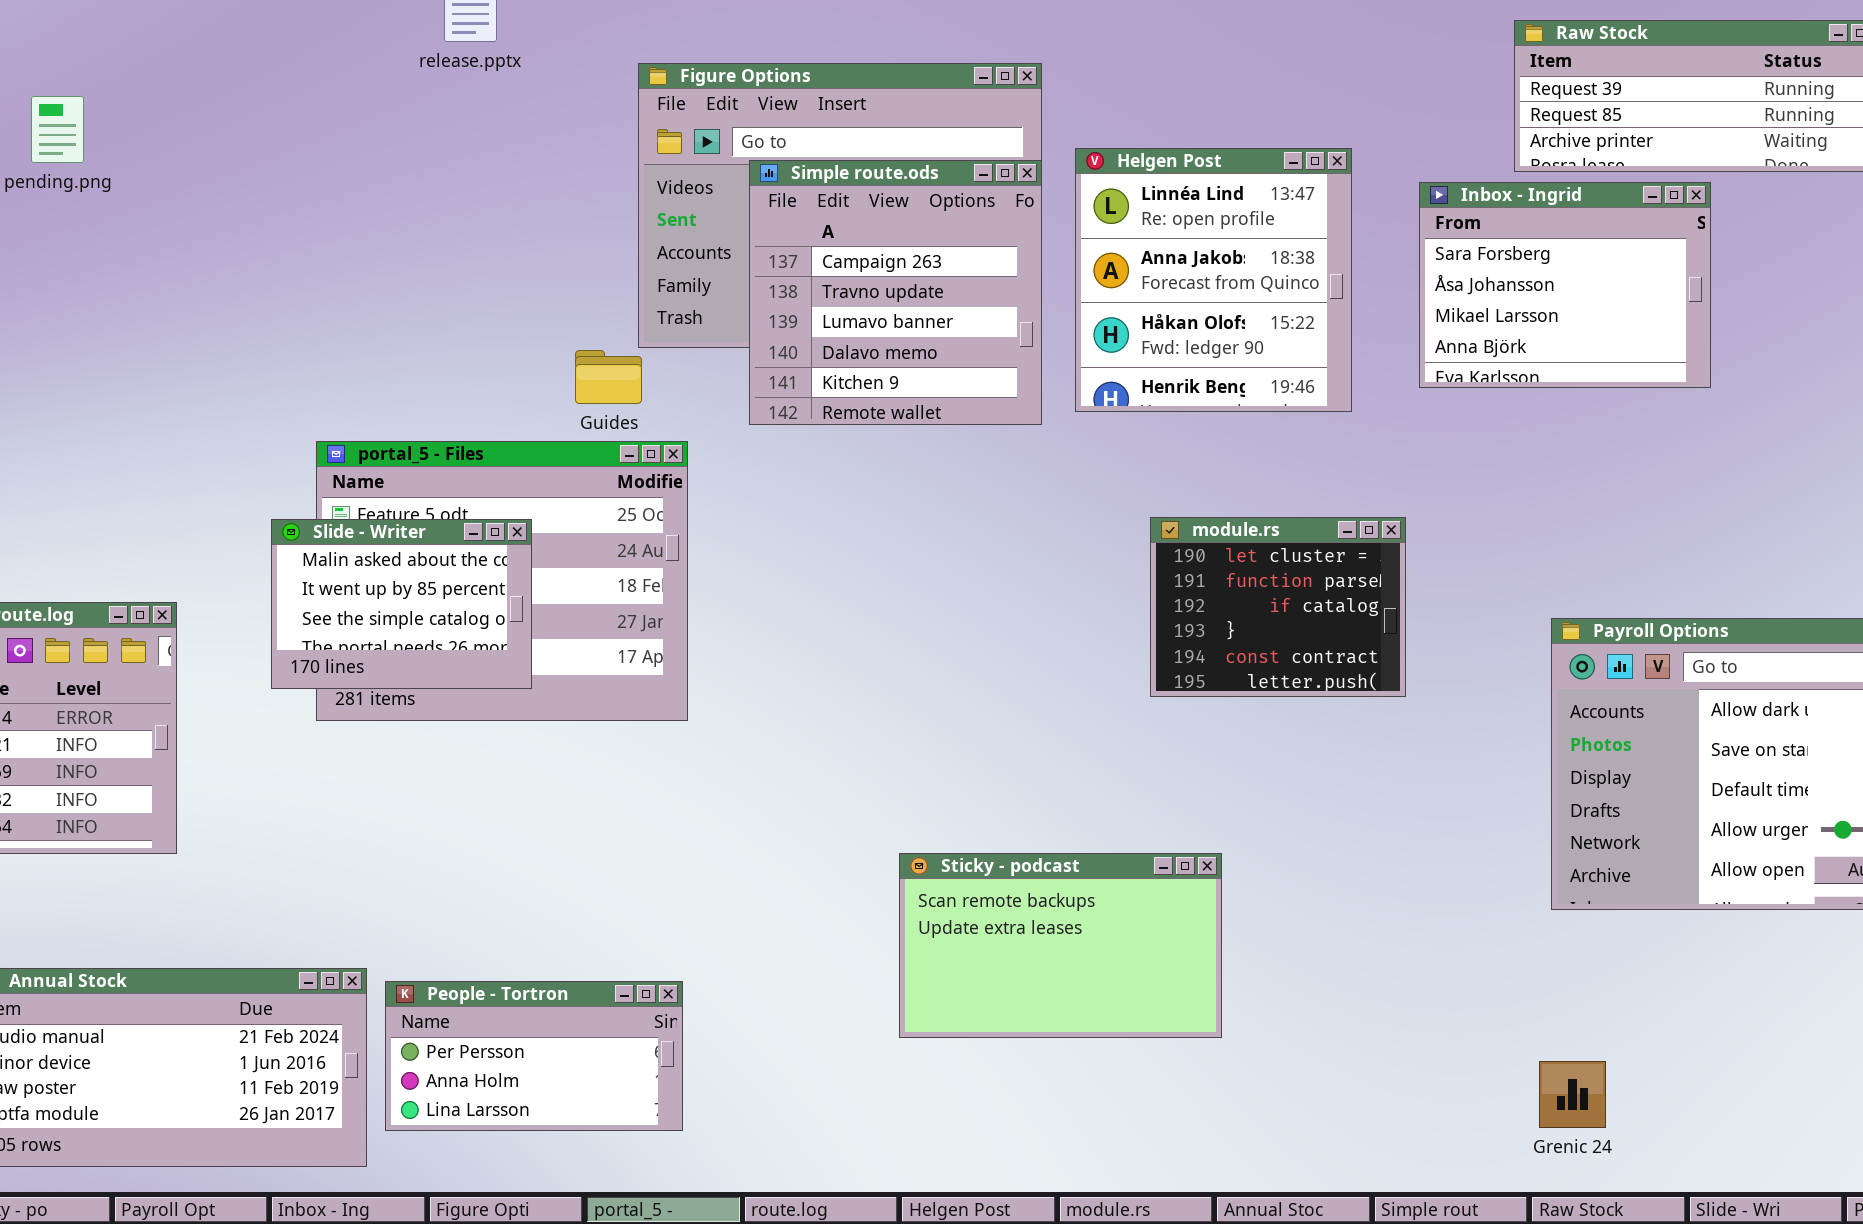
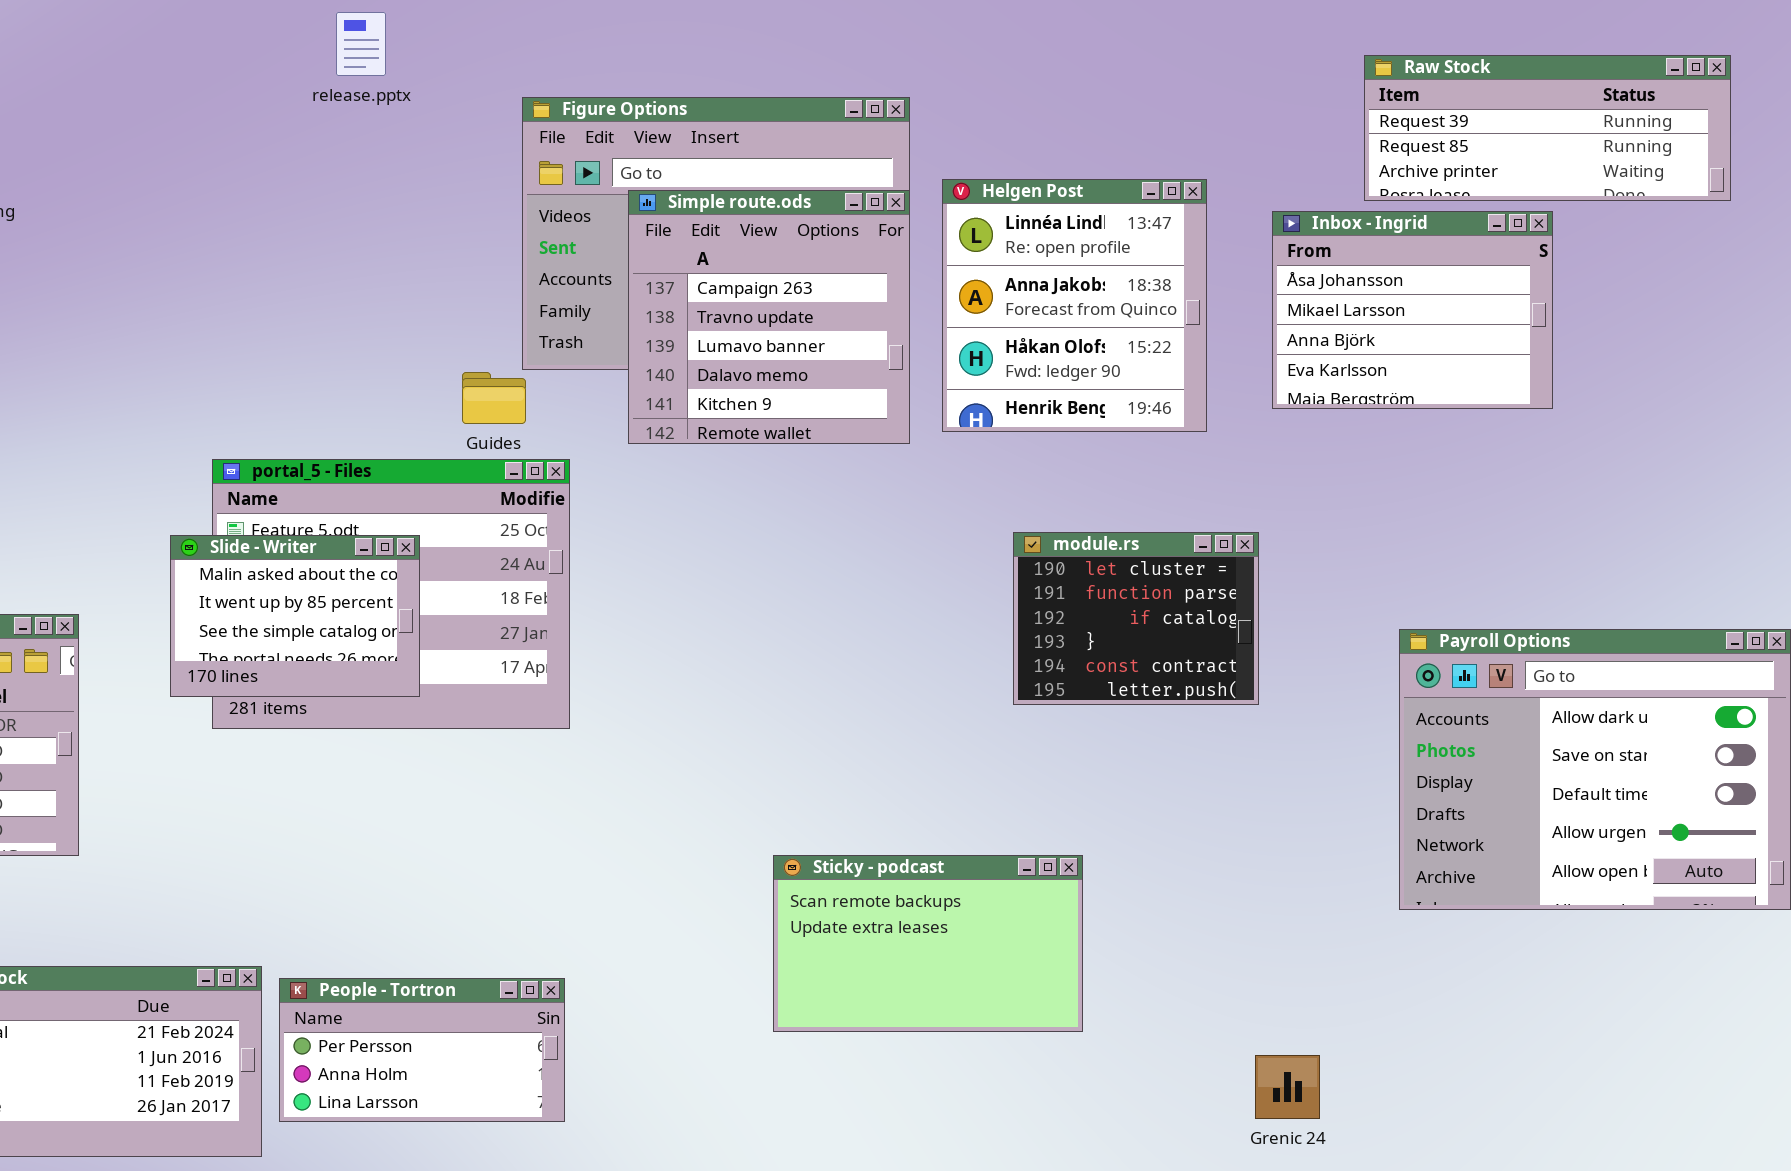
Inbox - Ingrid: [1419,182,1711,388] -> [1272,211,1553,409], scrolled down 1 row
Grenic 24: [1539,1061,1606,1128] -> [1255,1055,1320,1119], moved

